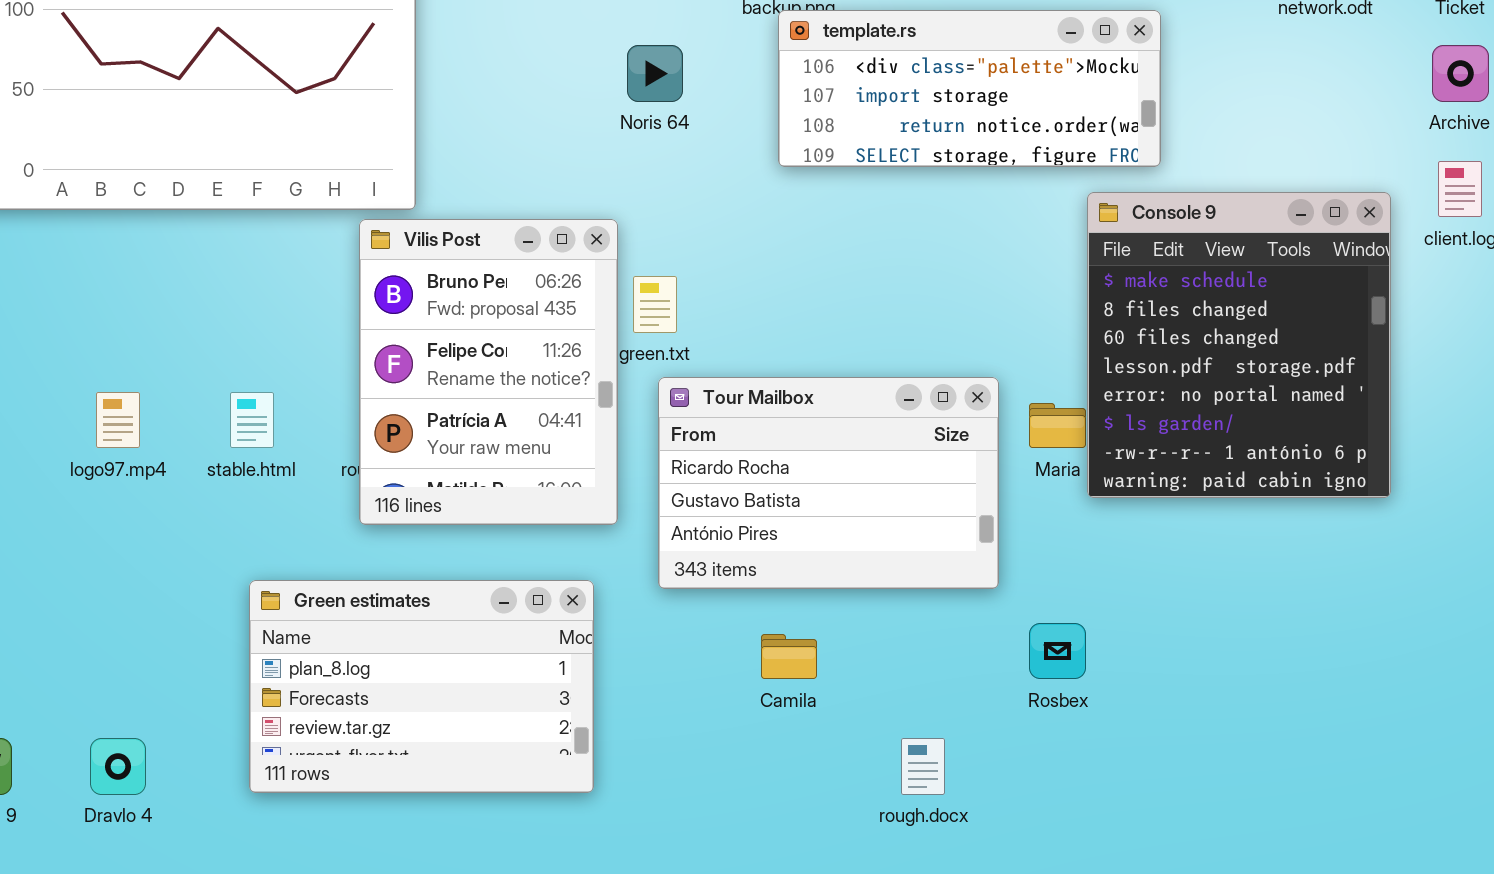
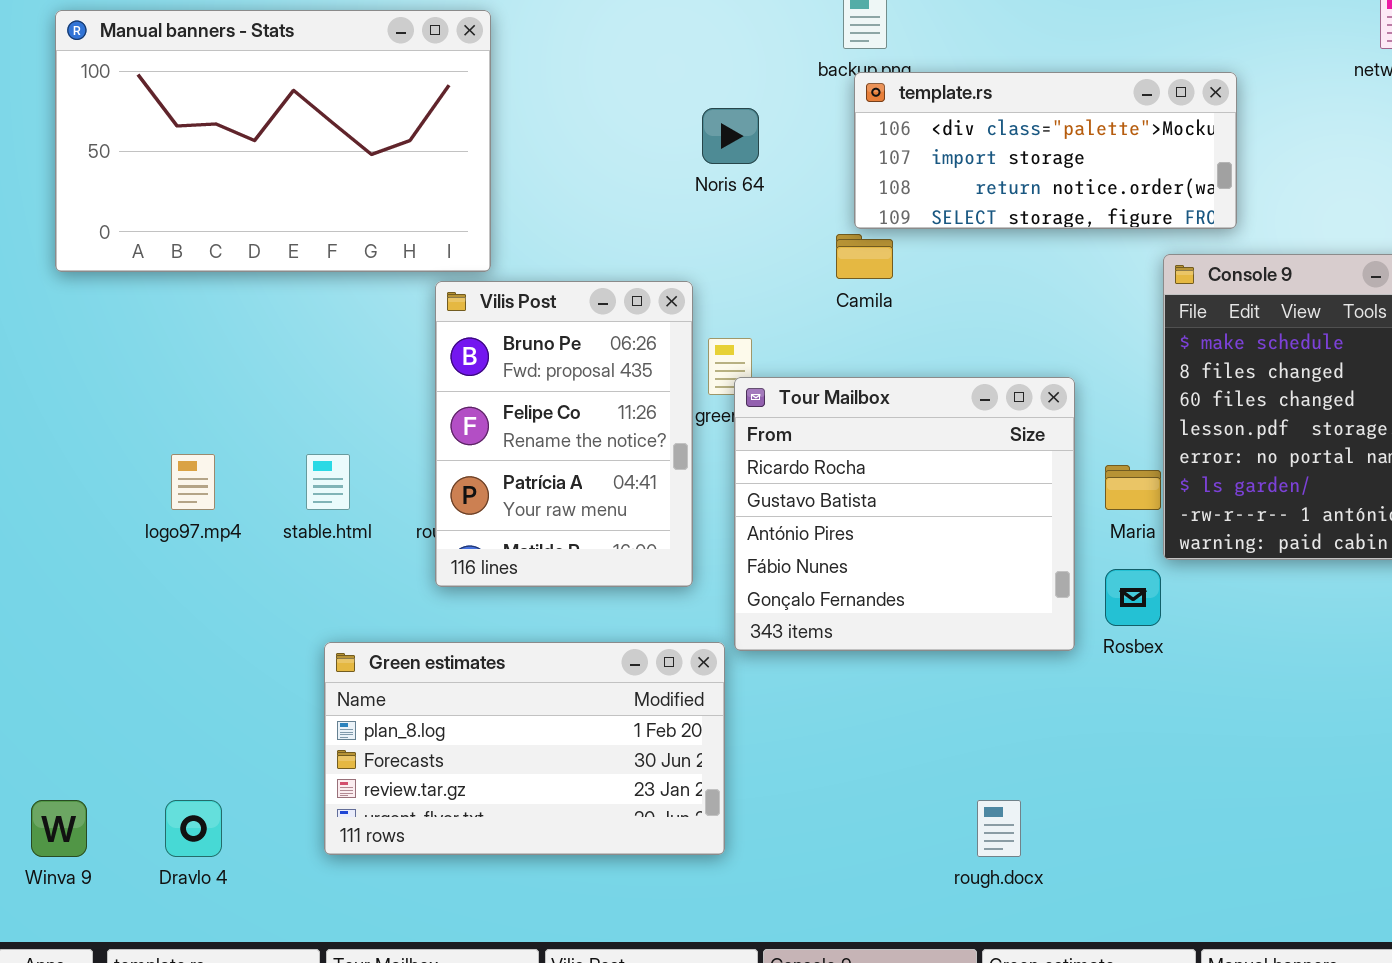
Tour Mailbox: [658,377,999,589] -> [734,377,1075,651], resized
Green estimates: [249,580,594,793] -> [324,642,725,855], resized
Rosbex: [1029,623,1086,679] -> [1105,569,1161,626], moved
Camila: [761,634,817,679] -> [836,234,893,279], moved

